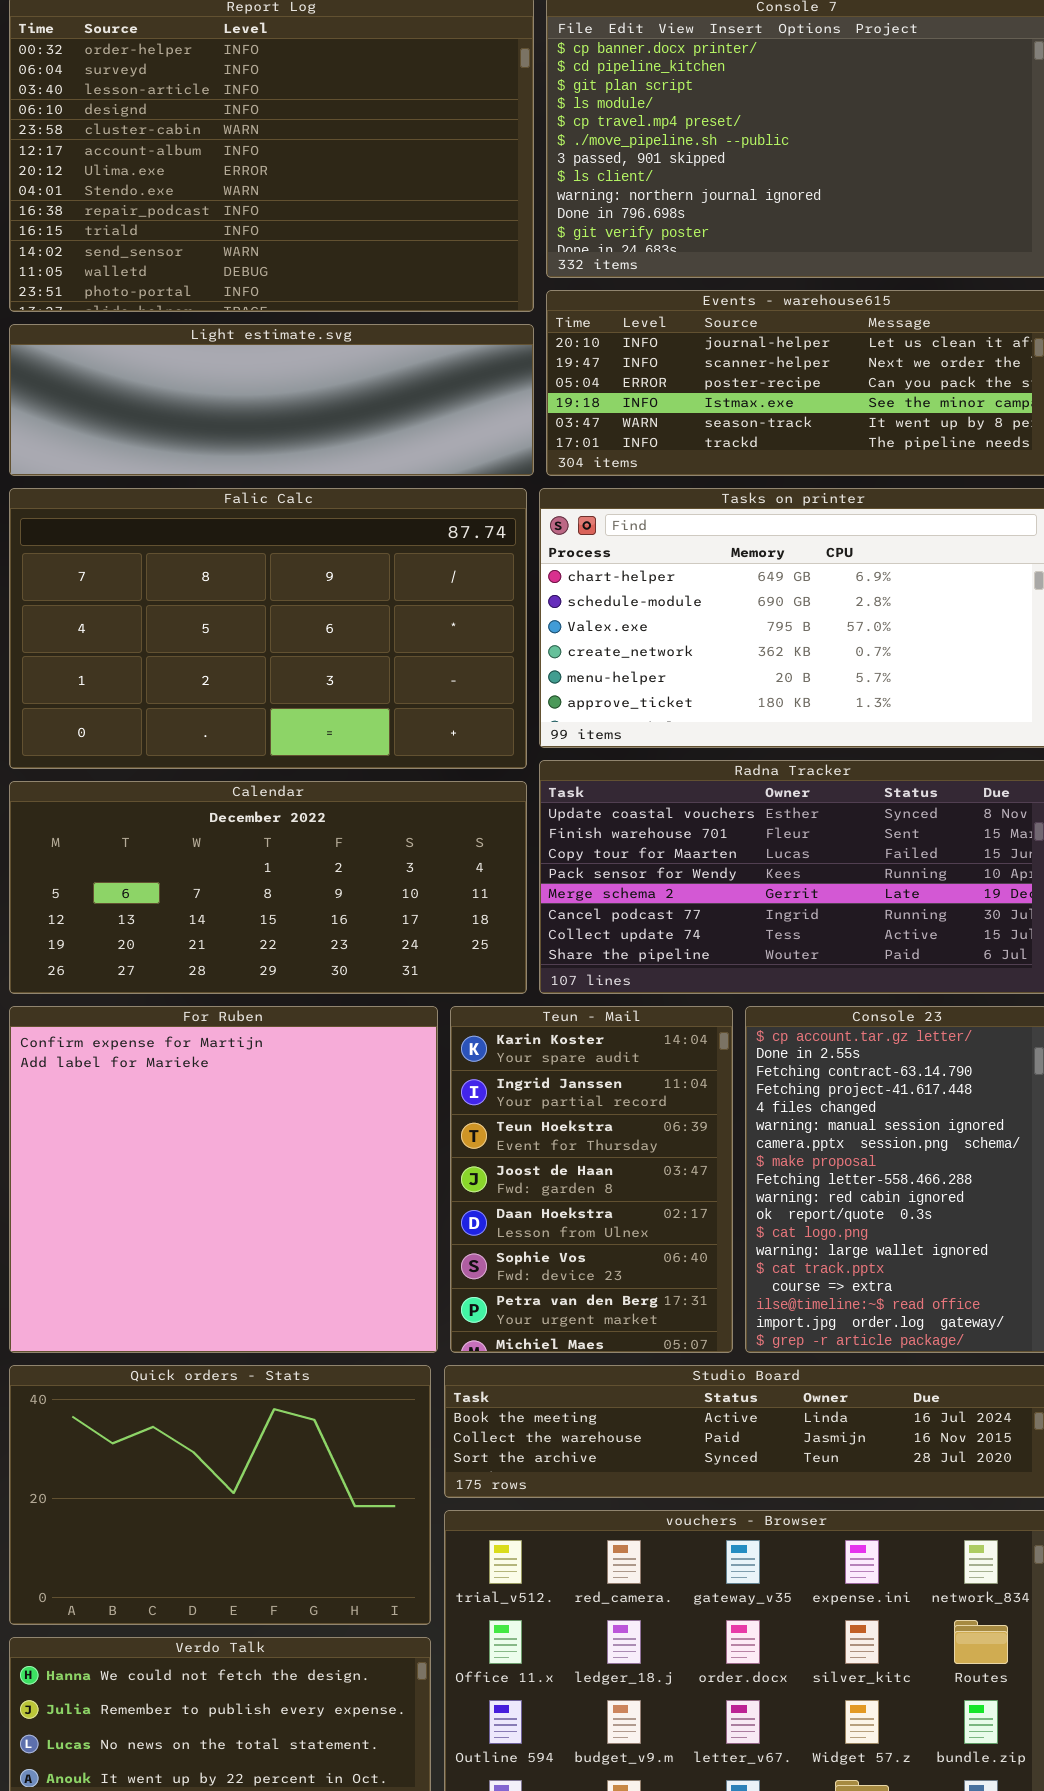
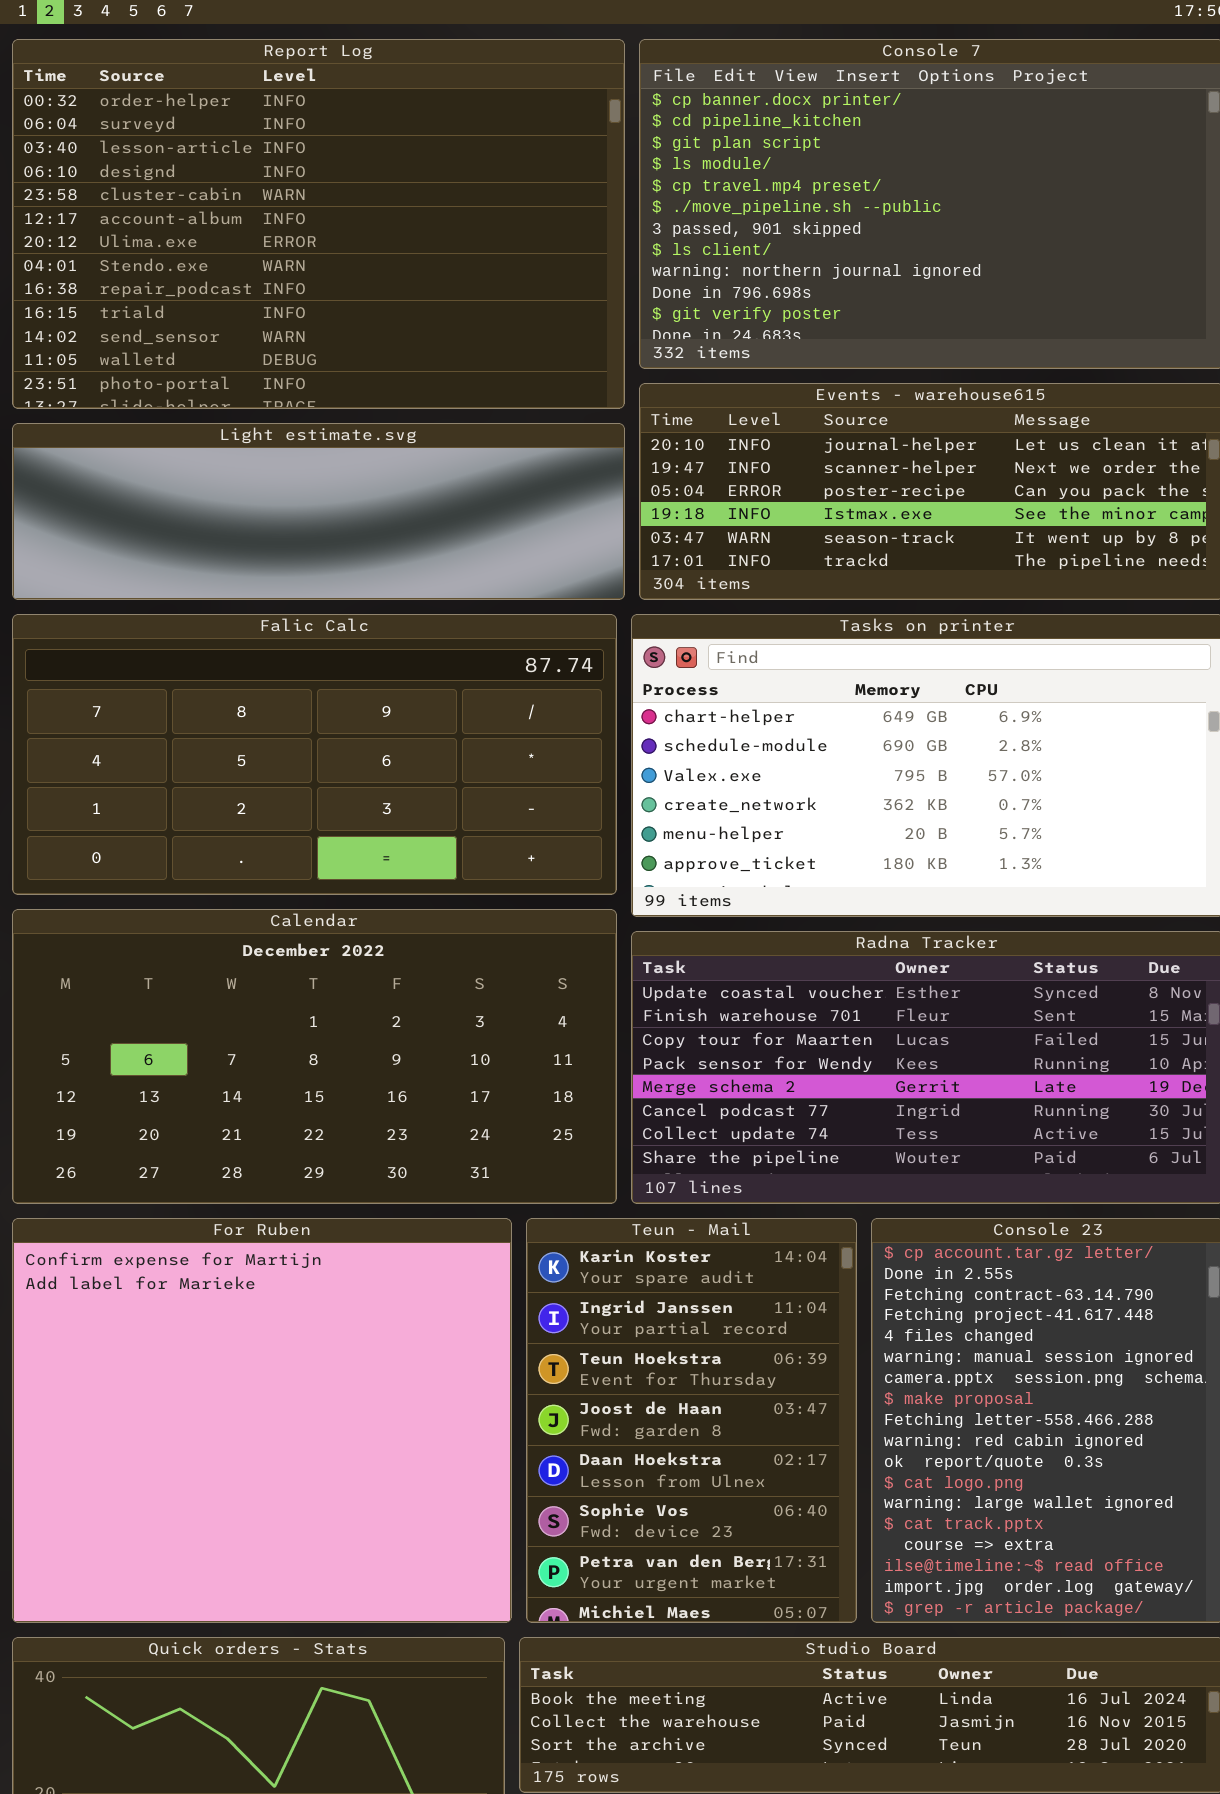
Falic Calc: [9,488,527,769] -> [12,614,617,895], resized
Calendar: [9,781,527,994] -> [12,909,617,1204], resized

